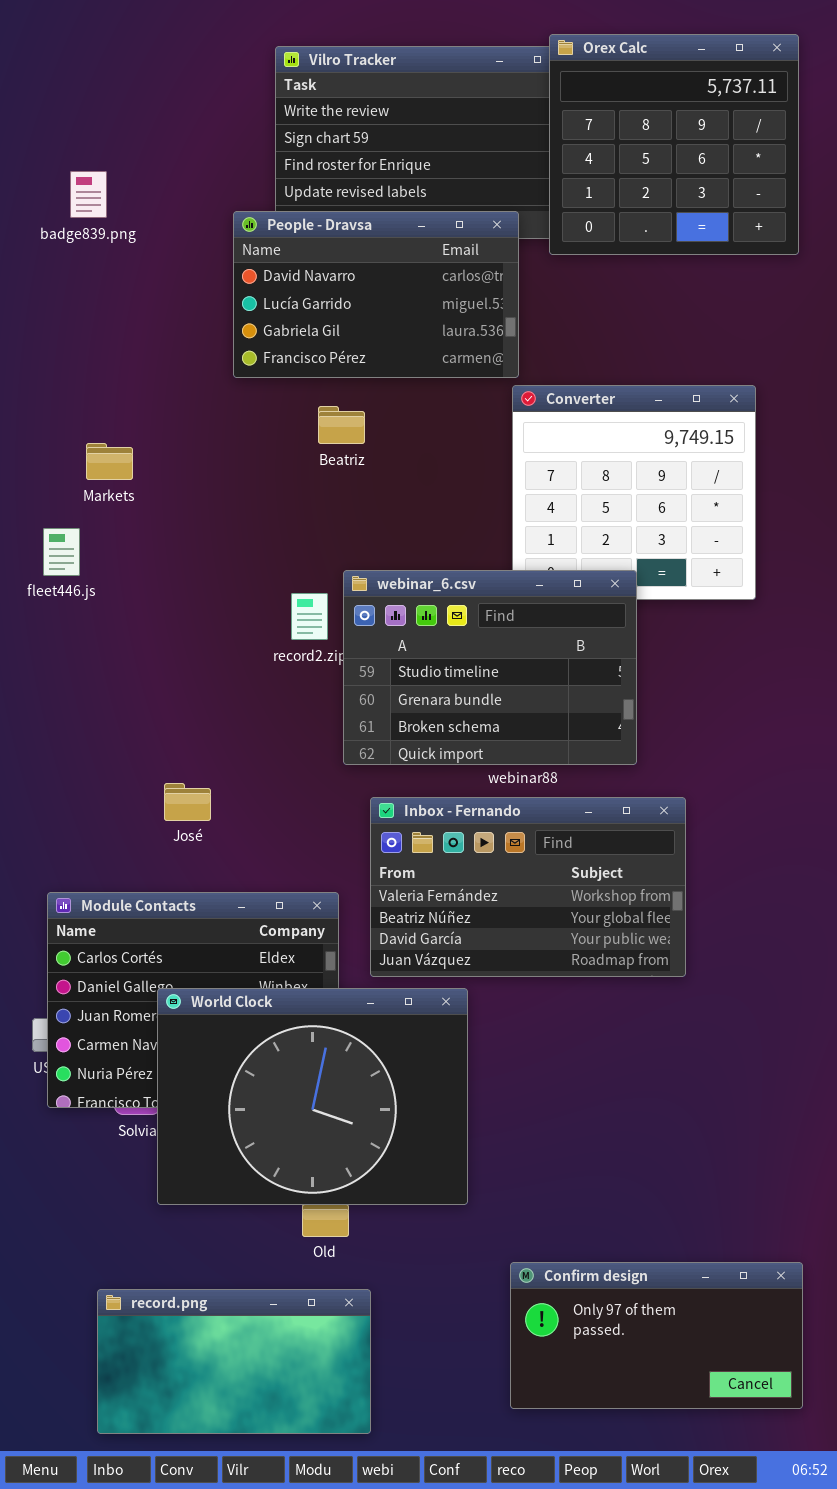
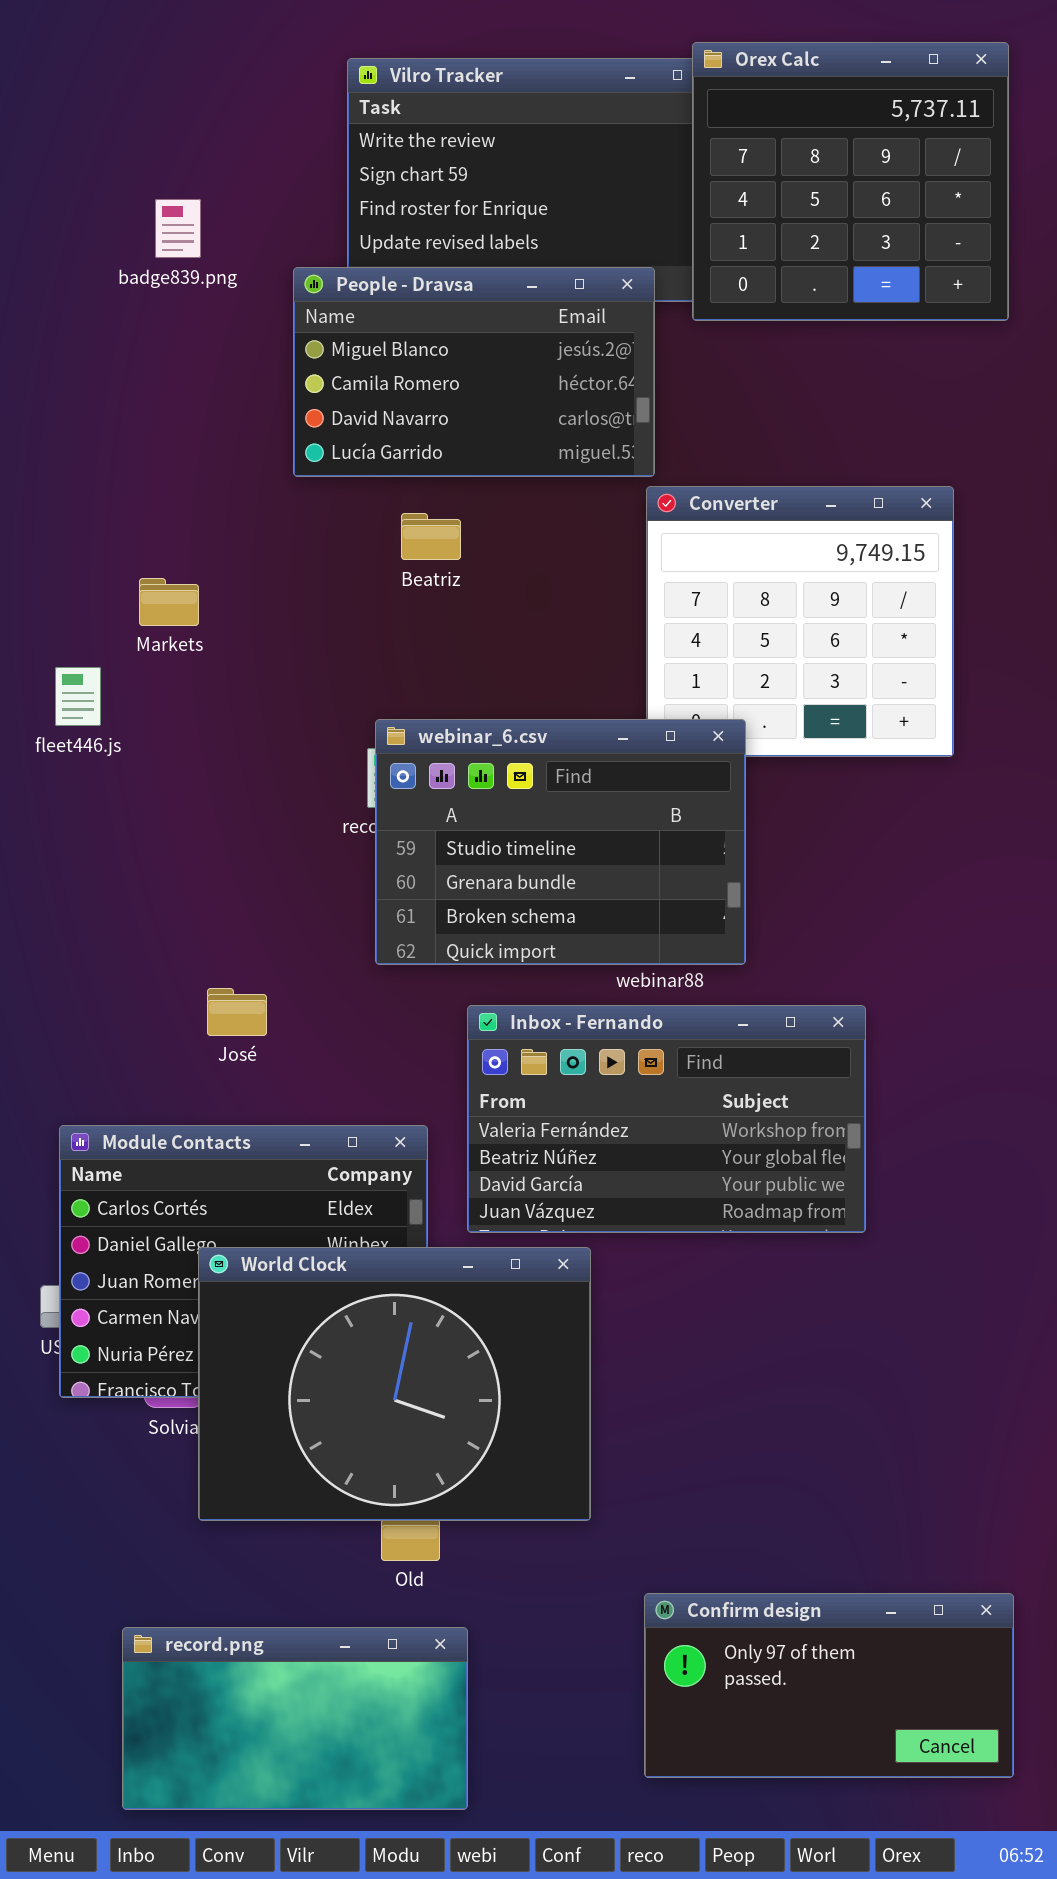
badge839.png: [70,171,107,218] -> [155,199,201,258], moved
People - Dravsa: [233,211,519,378] -> [293,267,655,477], scrolled up 2 rows
Markets: [86,443,133,480] -> [139,578,199,626], moved
webinar_6.csv: [343,570,637,765] -> [375,719,746,965], moved

